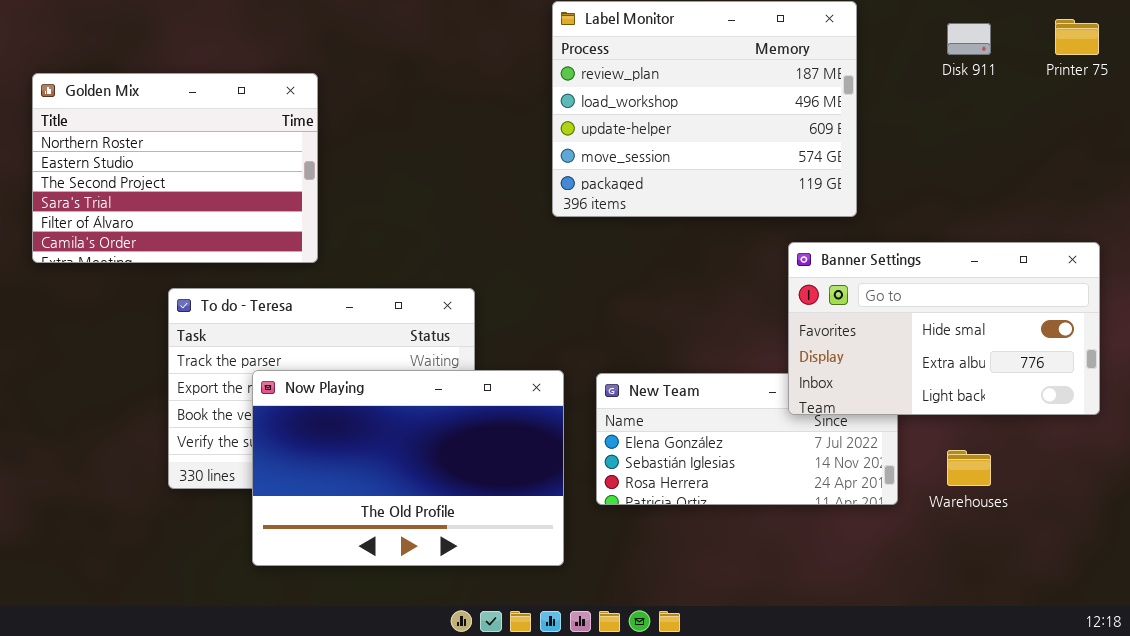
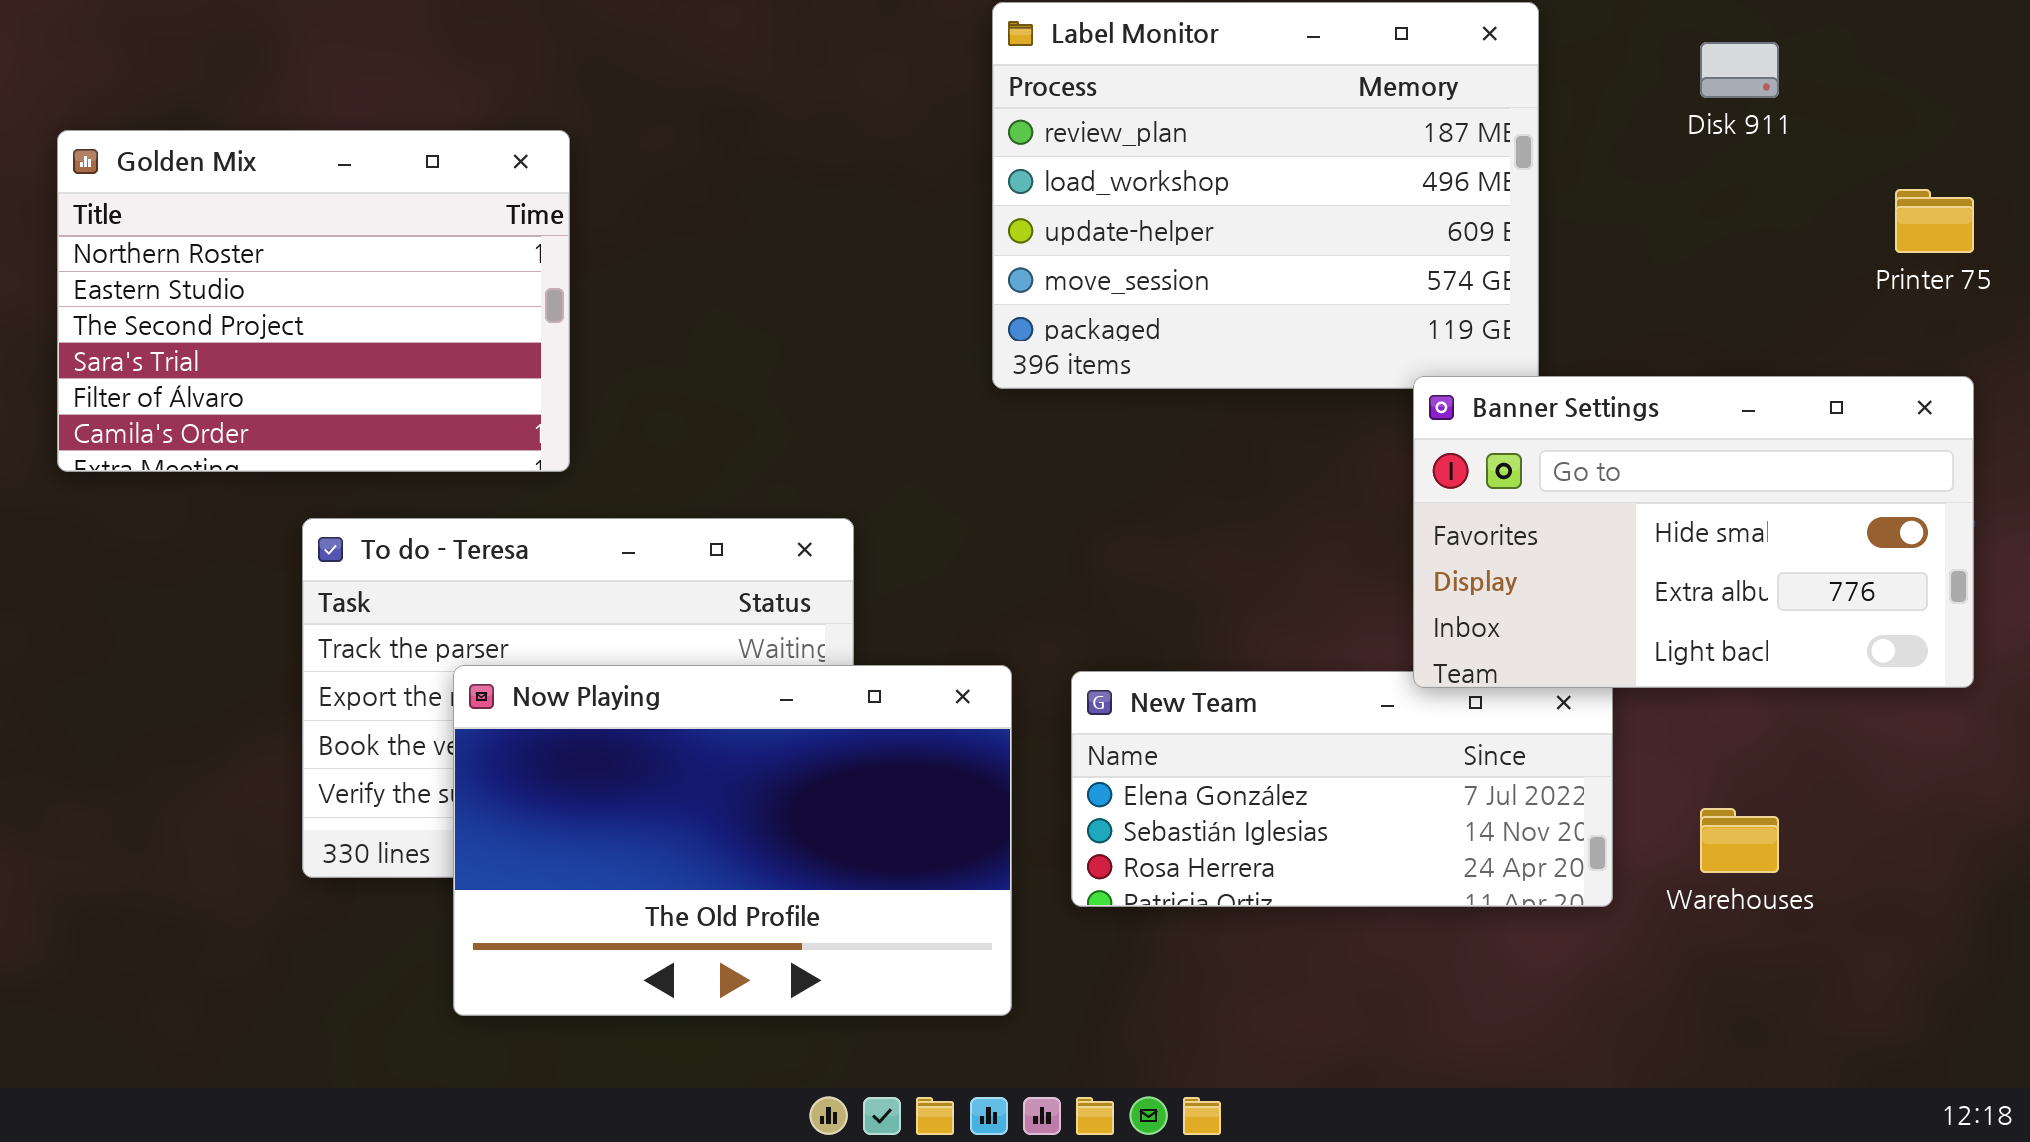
Printer 75: [1055,19,1099,55] -> [1895,189,1974,253], moved
Banner Settings: [788,242,1100,415] -> [1413,376,1974,688], moved

